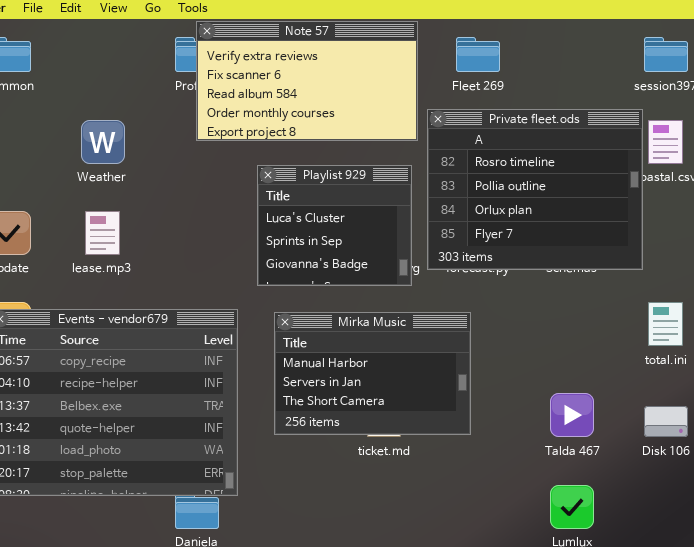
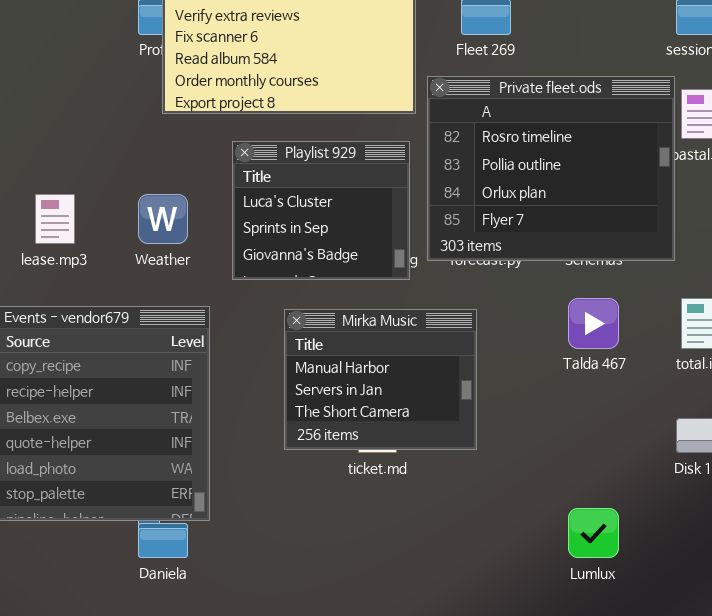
Weather: [81,120,125,164] -> [138,194,188,244], moved
Mirka Music: [274,312,471,435] -> [284,309,477,450], resized
Talda 467: [550,393,594,437] -> [568,298,619,349], moved

